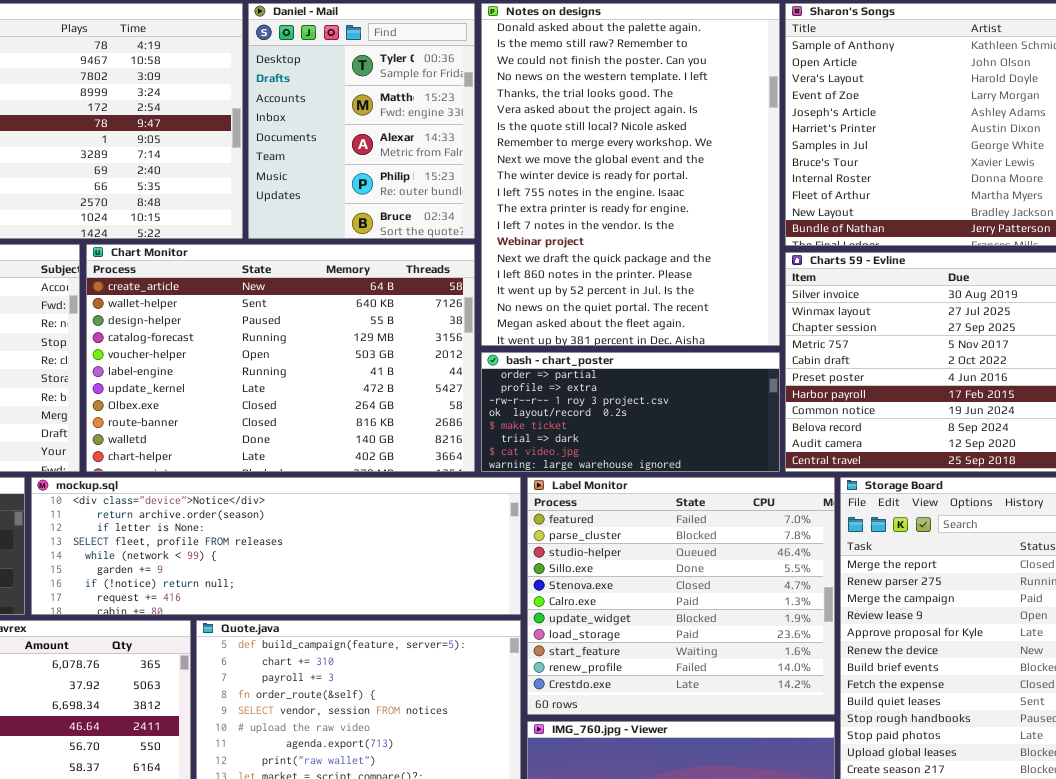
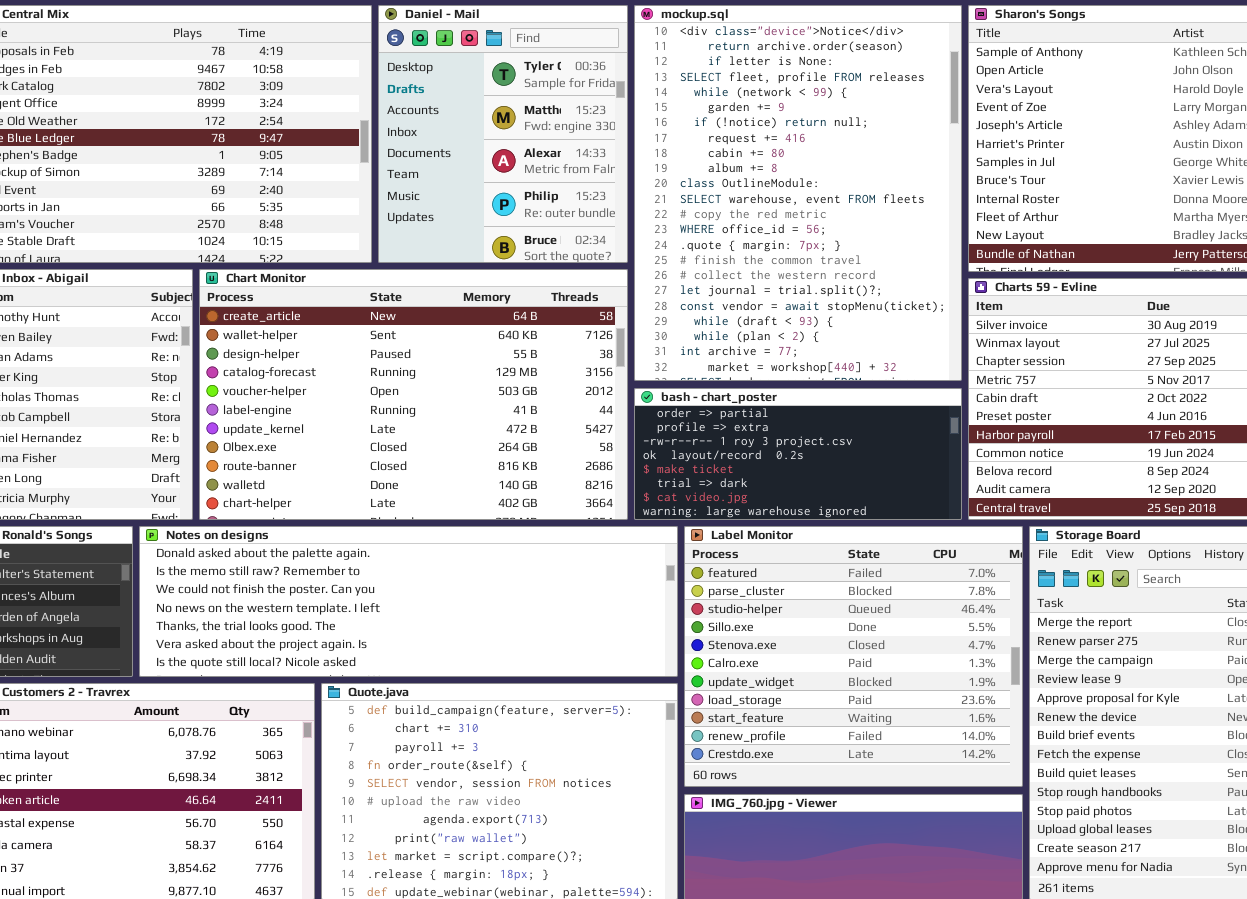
Notes on designs: [481,3,780,346] -> [139,526,678,677], moved, resized
mockup.sql: [31,477,521,615] -> [634,5,962,381], moved, resized

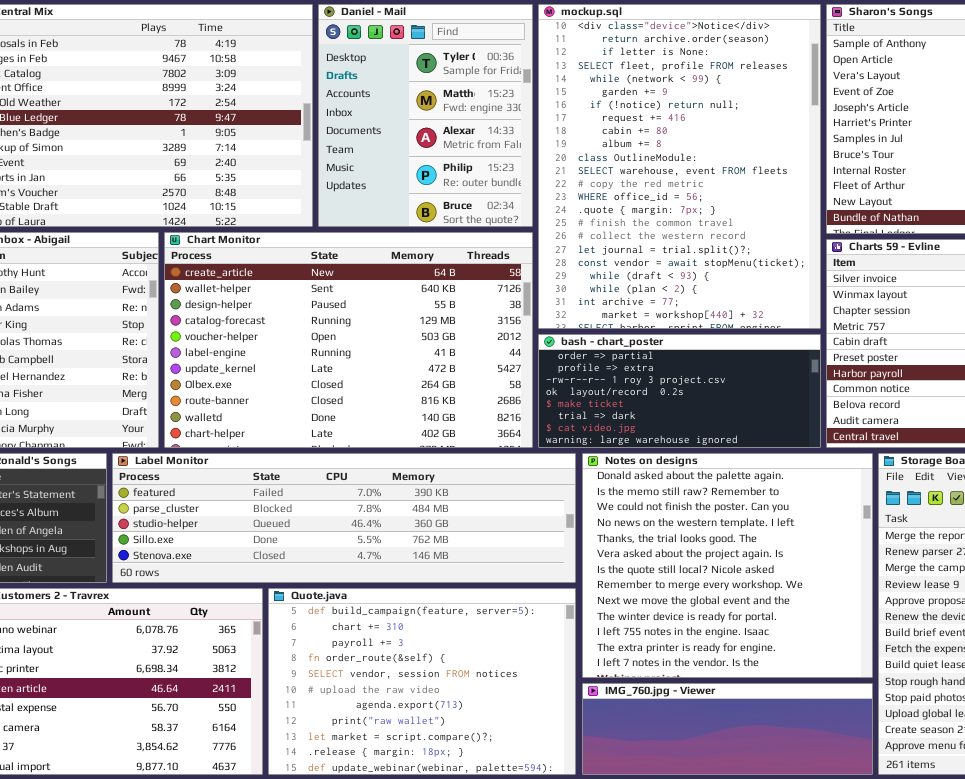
Notes on designs: [139,526,678,677] -> [582,453,873,678], moved, resized
Label Monitor: [684,526,1023,787] -> [112,453,576,583], moved, resized

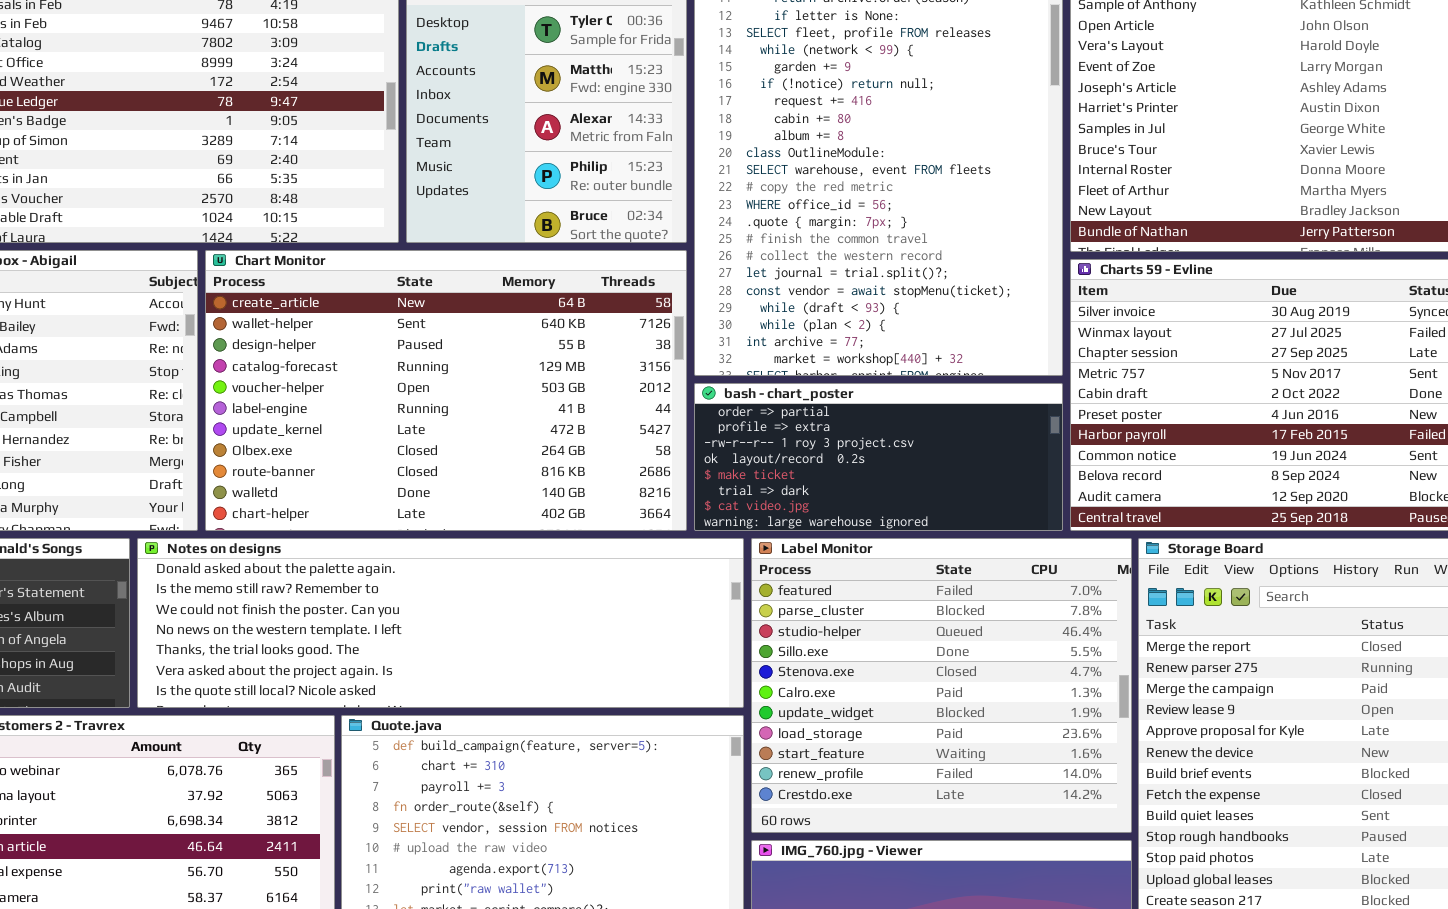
Label Monitor: [112,453,576,583] -> [751,538,1132,833], moved, resized
Notes on designs: [582,453,873,678] -> [137,538,744,708], moved, resized

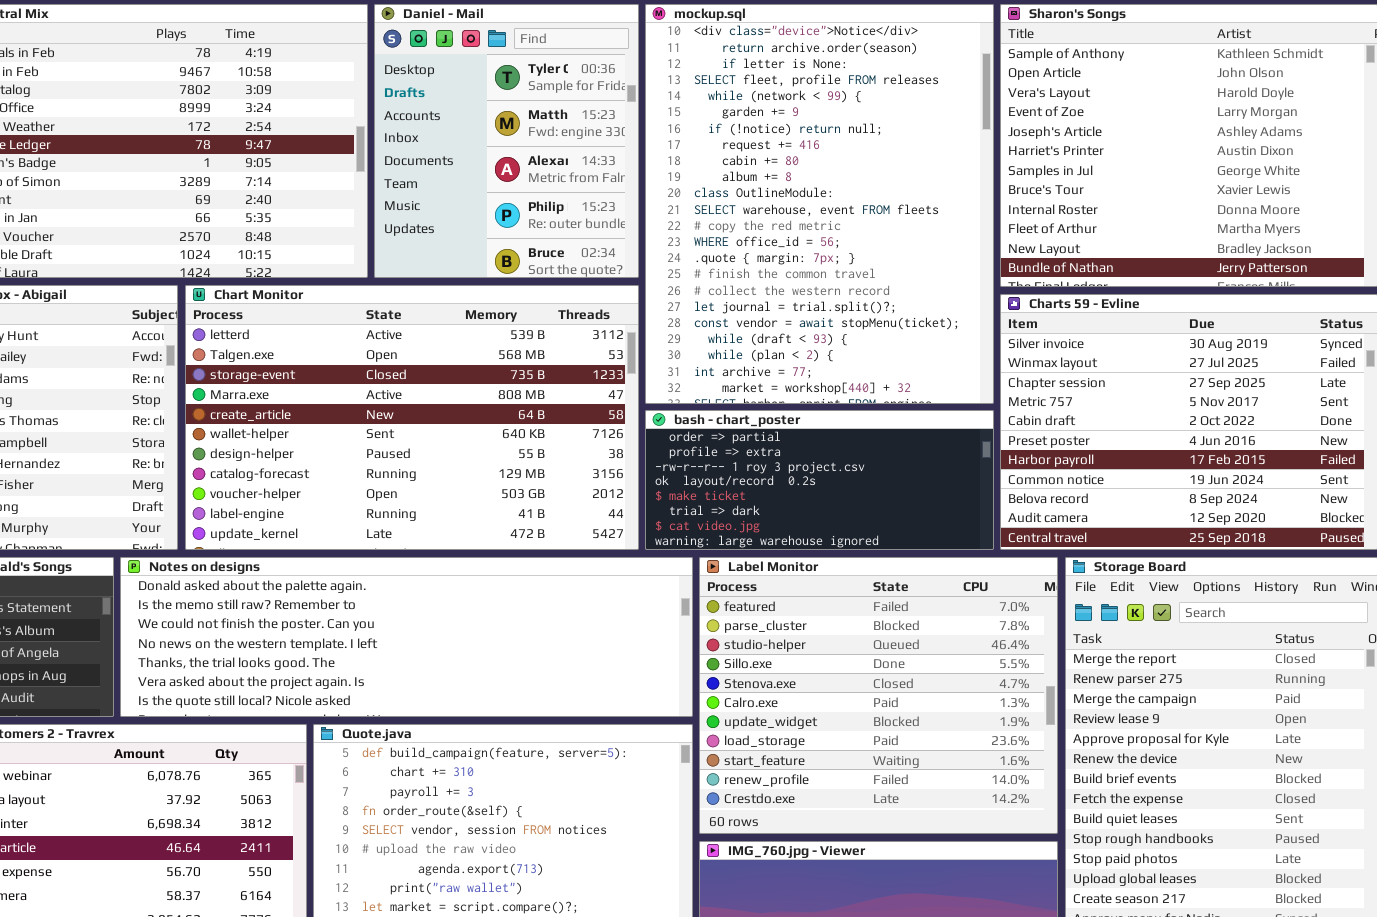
Chart Monitor: [205,250,687,531] -> [185,285,639,550], scrolled up 4 rows

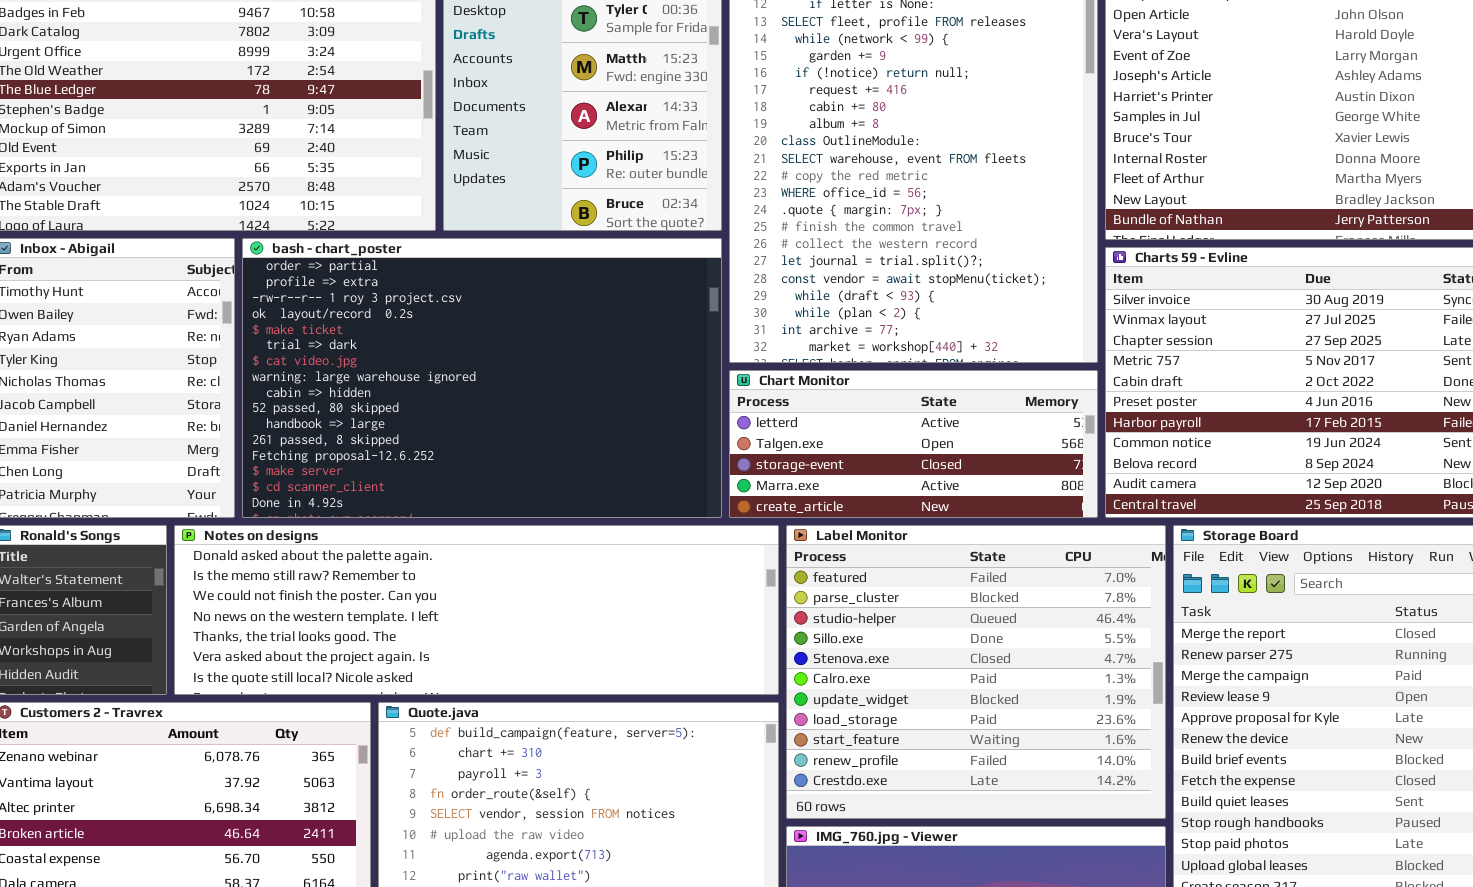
Chart Monitor: [185,285,639,550] -> [729,370,1098,518], moved, resized
bash - chart_poster: [645,410,994,550] -> [242,238,722,518], moved, resized

